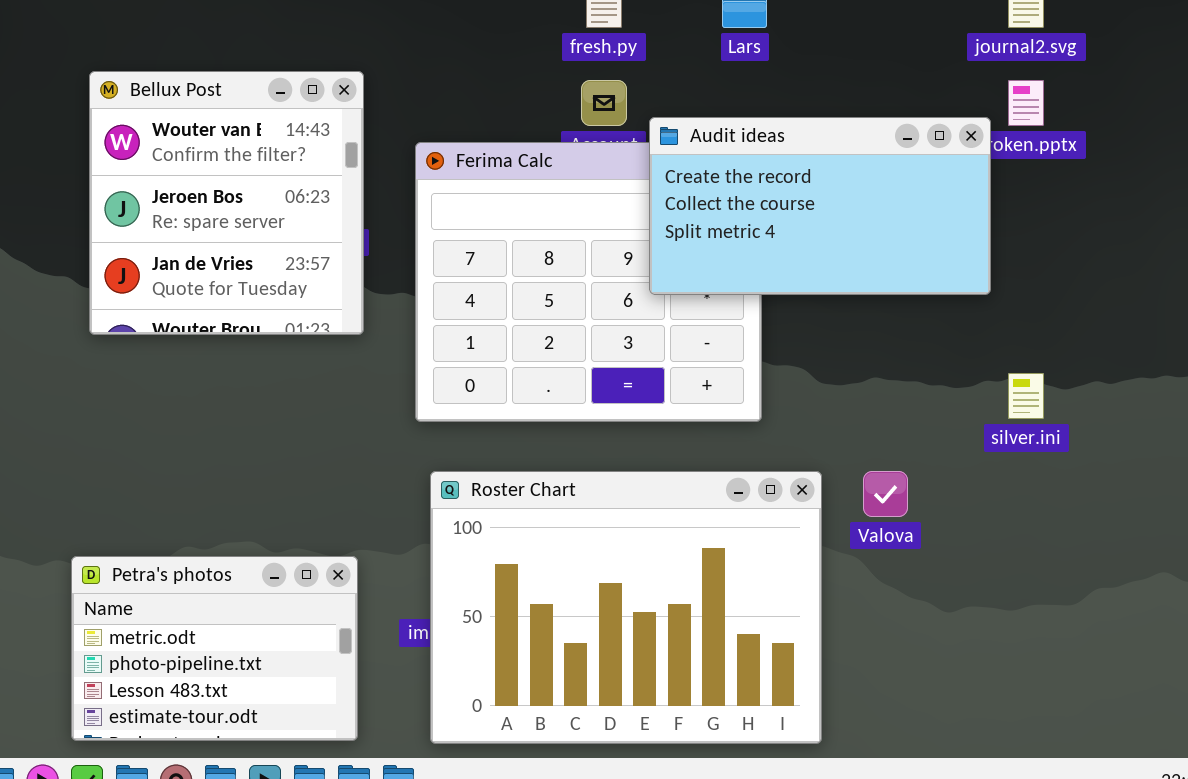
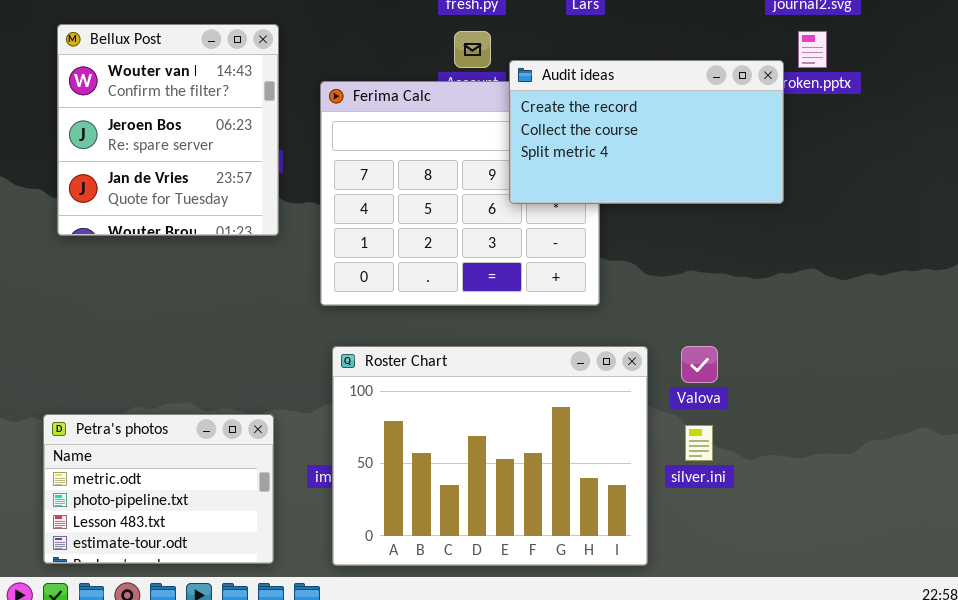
silver.ini: [1008,373,1044,419] -> [685,425,713,461], moved

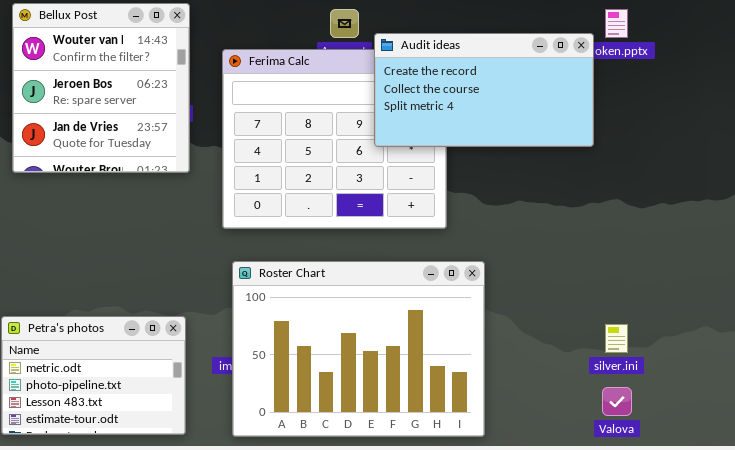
Valova: [681,346,718,383] -> [602,387,632,416], moved
silver.ini: [685,425,713,461] -> [605,324,628,353], moved

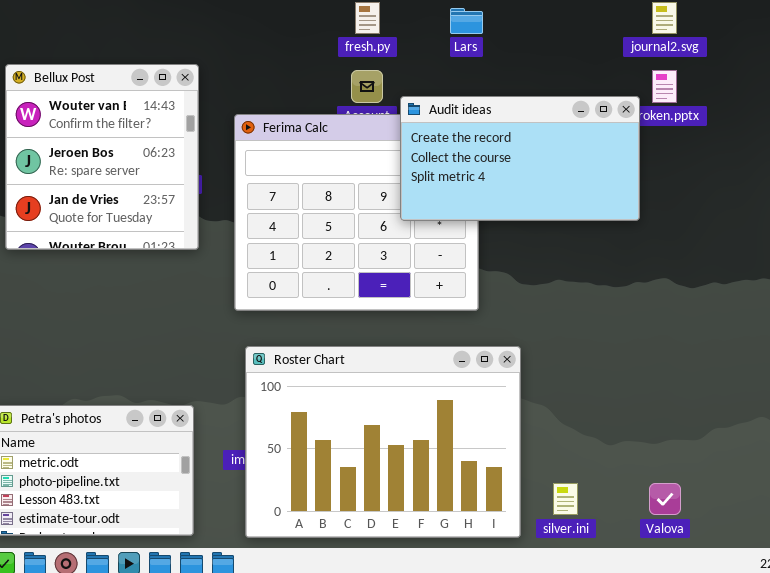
silver.ini: [605,324,628,353] -> [553,483,578,515], moved

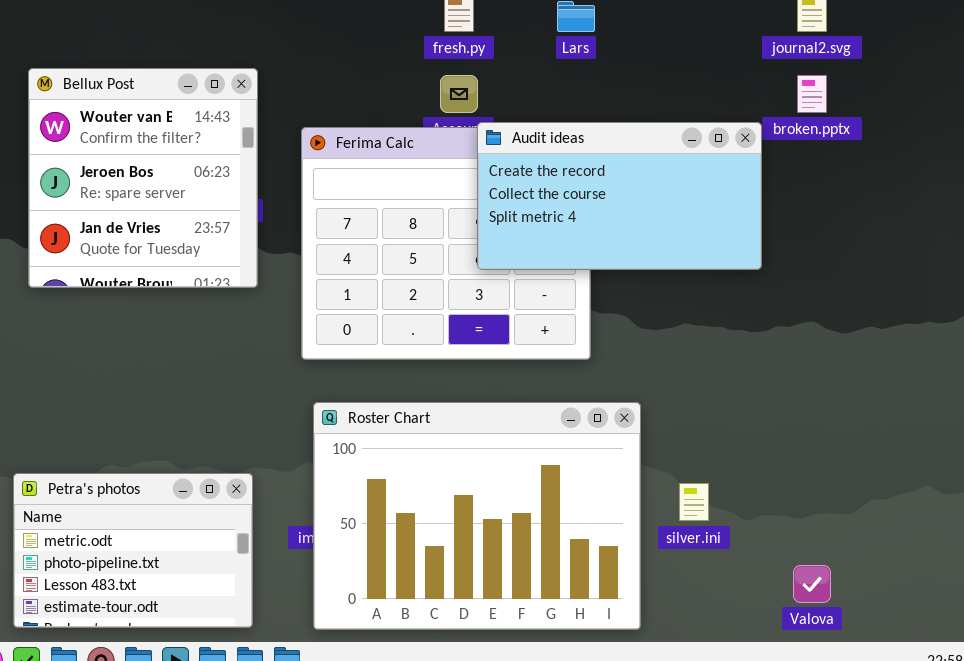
Audit ideas: [400,96,640,221] -> [477,122,762,270], moved
silver.ini: [553,483,578,515] -> [679,483,709,521], moved

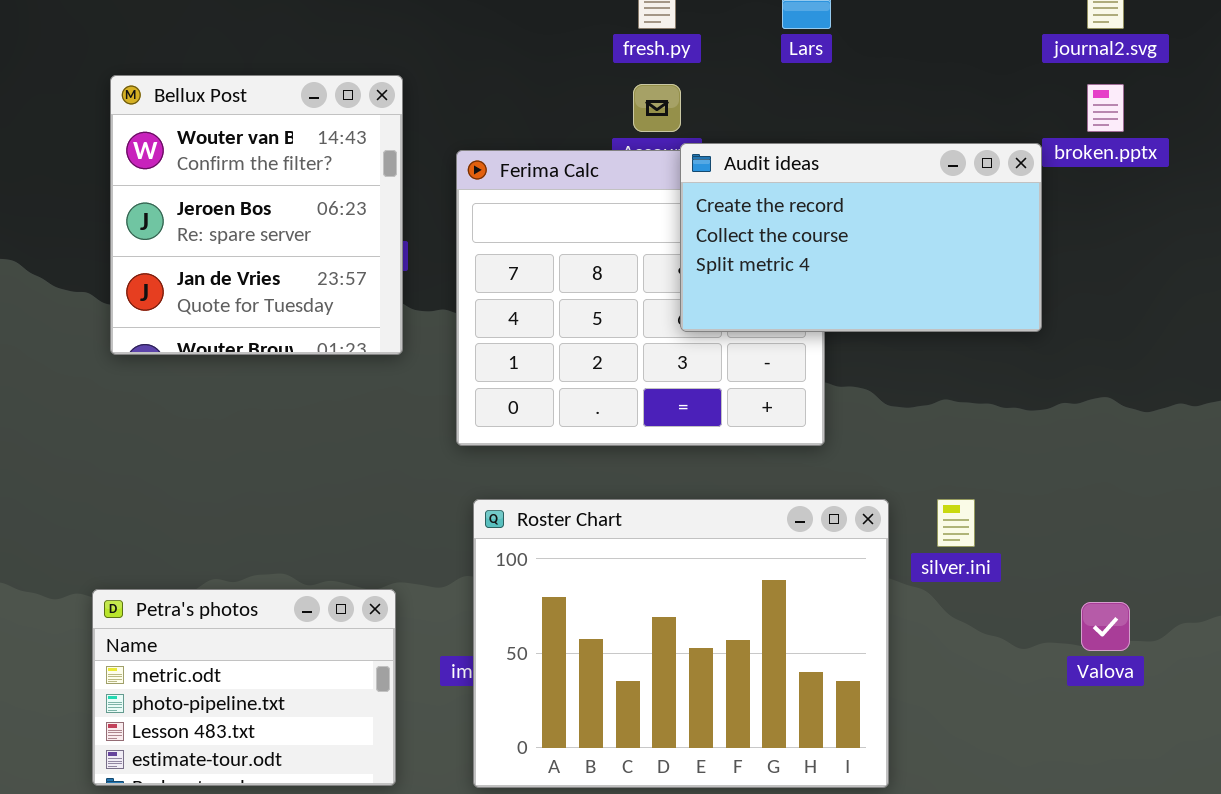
silver.ini: [679,483,709,521] -> [937,499,975,547], moved
Valova: [793,565,831,603] -> [1081,602,1130,651], moved

